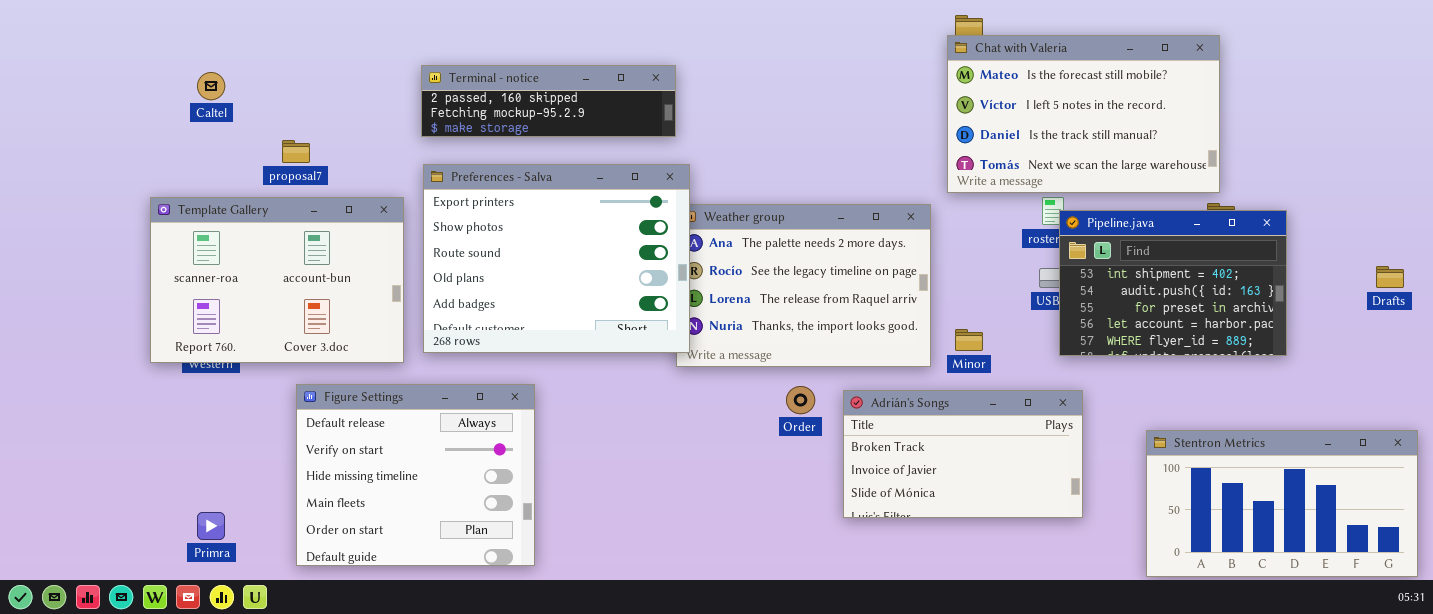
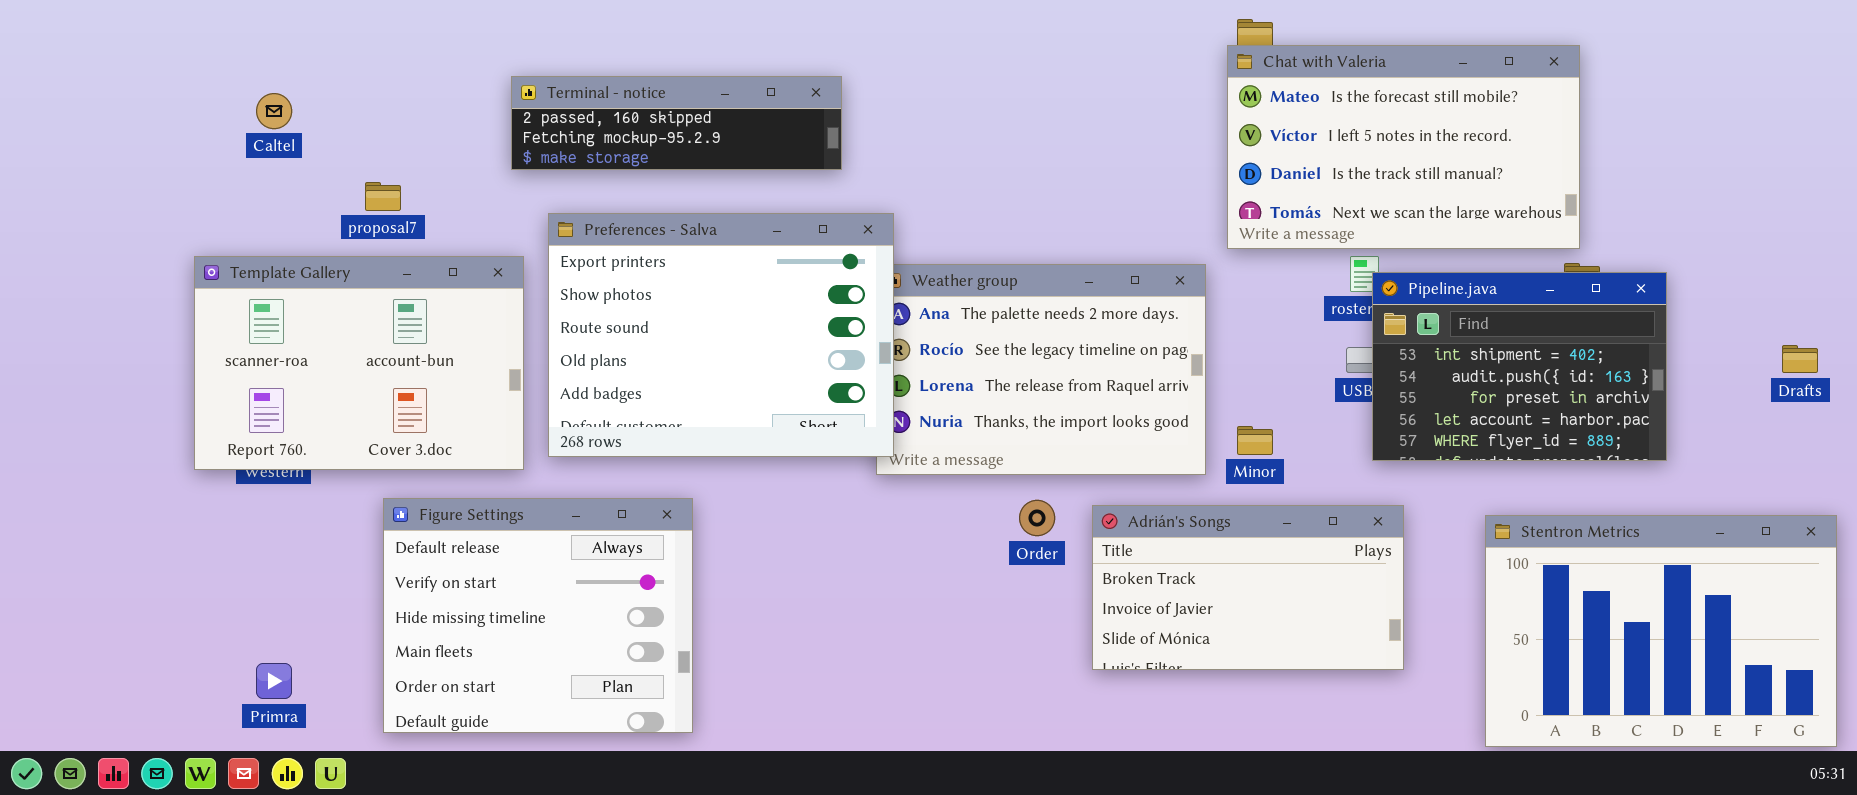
Terminal - notice: [421,65,676,137] -> [511,76,842,170], moved
Stentron Metrics: [1146,430,1418,577] -> [1485,515,1837,747], resized

